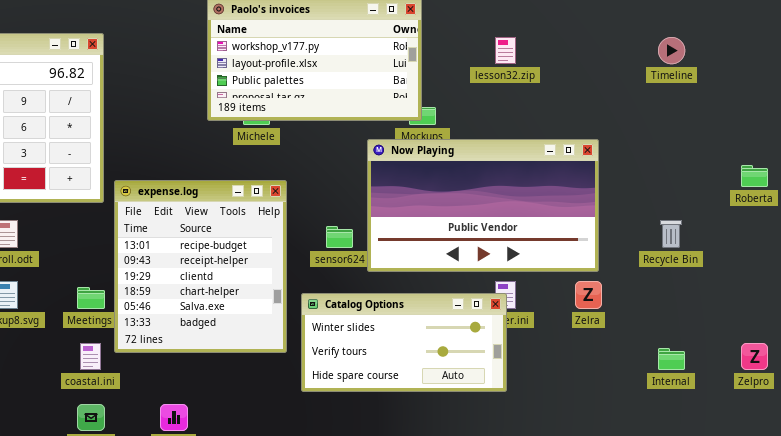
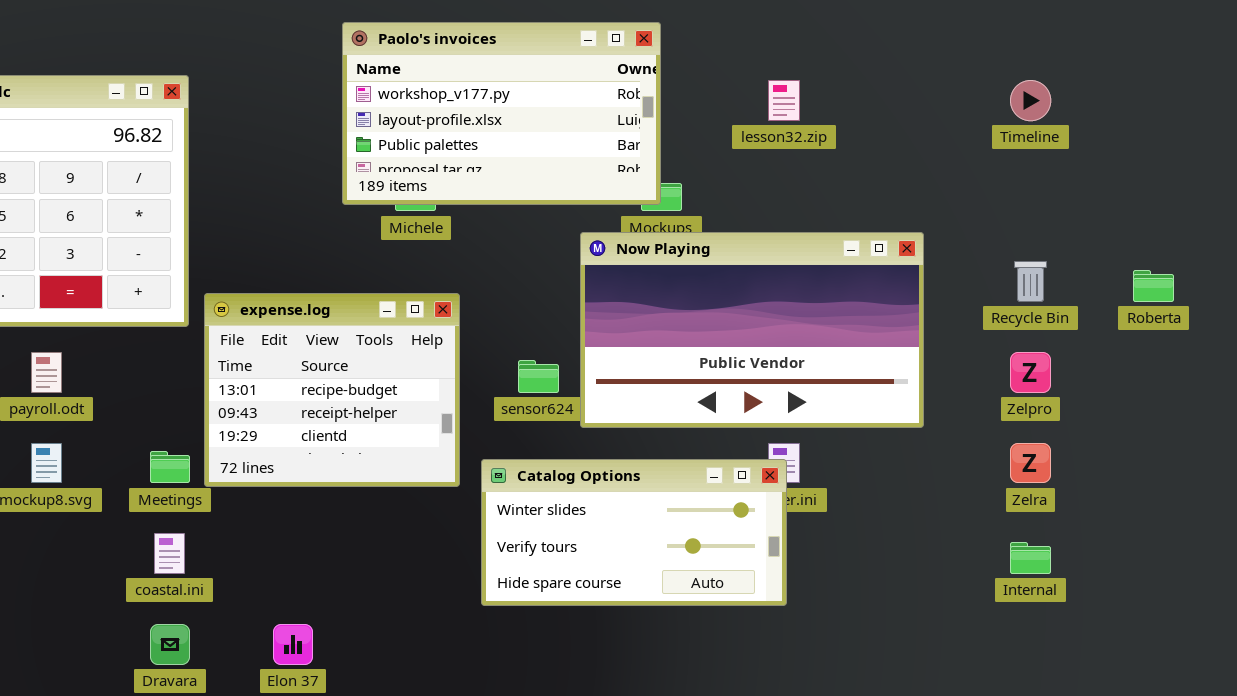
expense.log: [114,180,287,353] -> [204,293,460,487], resized
Recycle Bin: [660,220,682,248] -> [1014,261,1047,302], moved
Zelra: [575,281,602,309] -> [1010,443,1051,483], moved
Zelpro: [741,343,768,370] -> [1010,352,1051,393], moved

